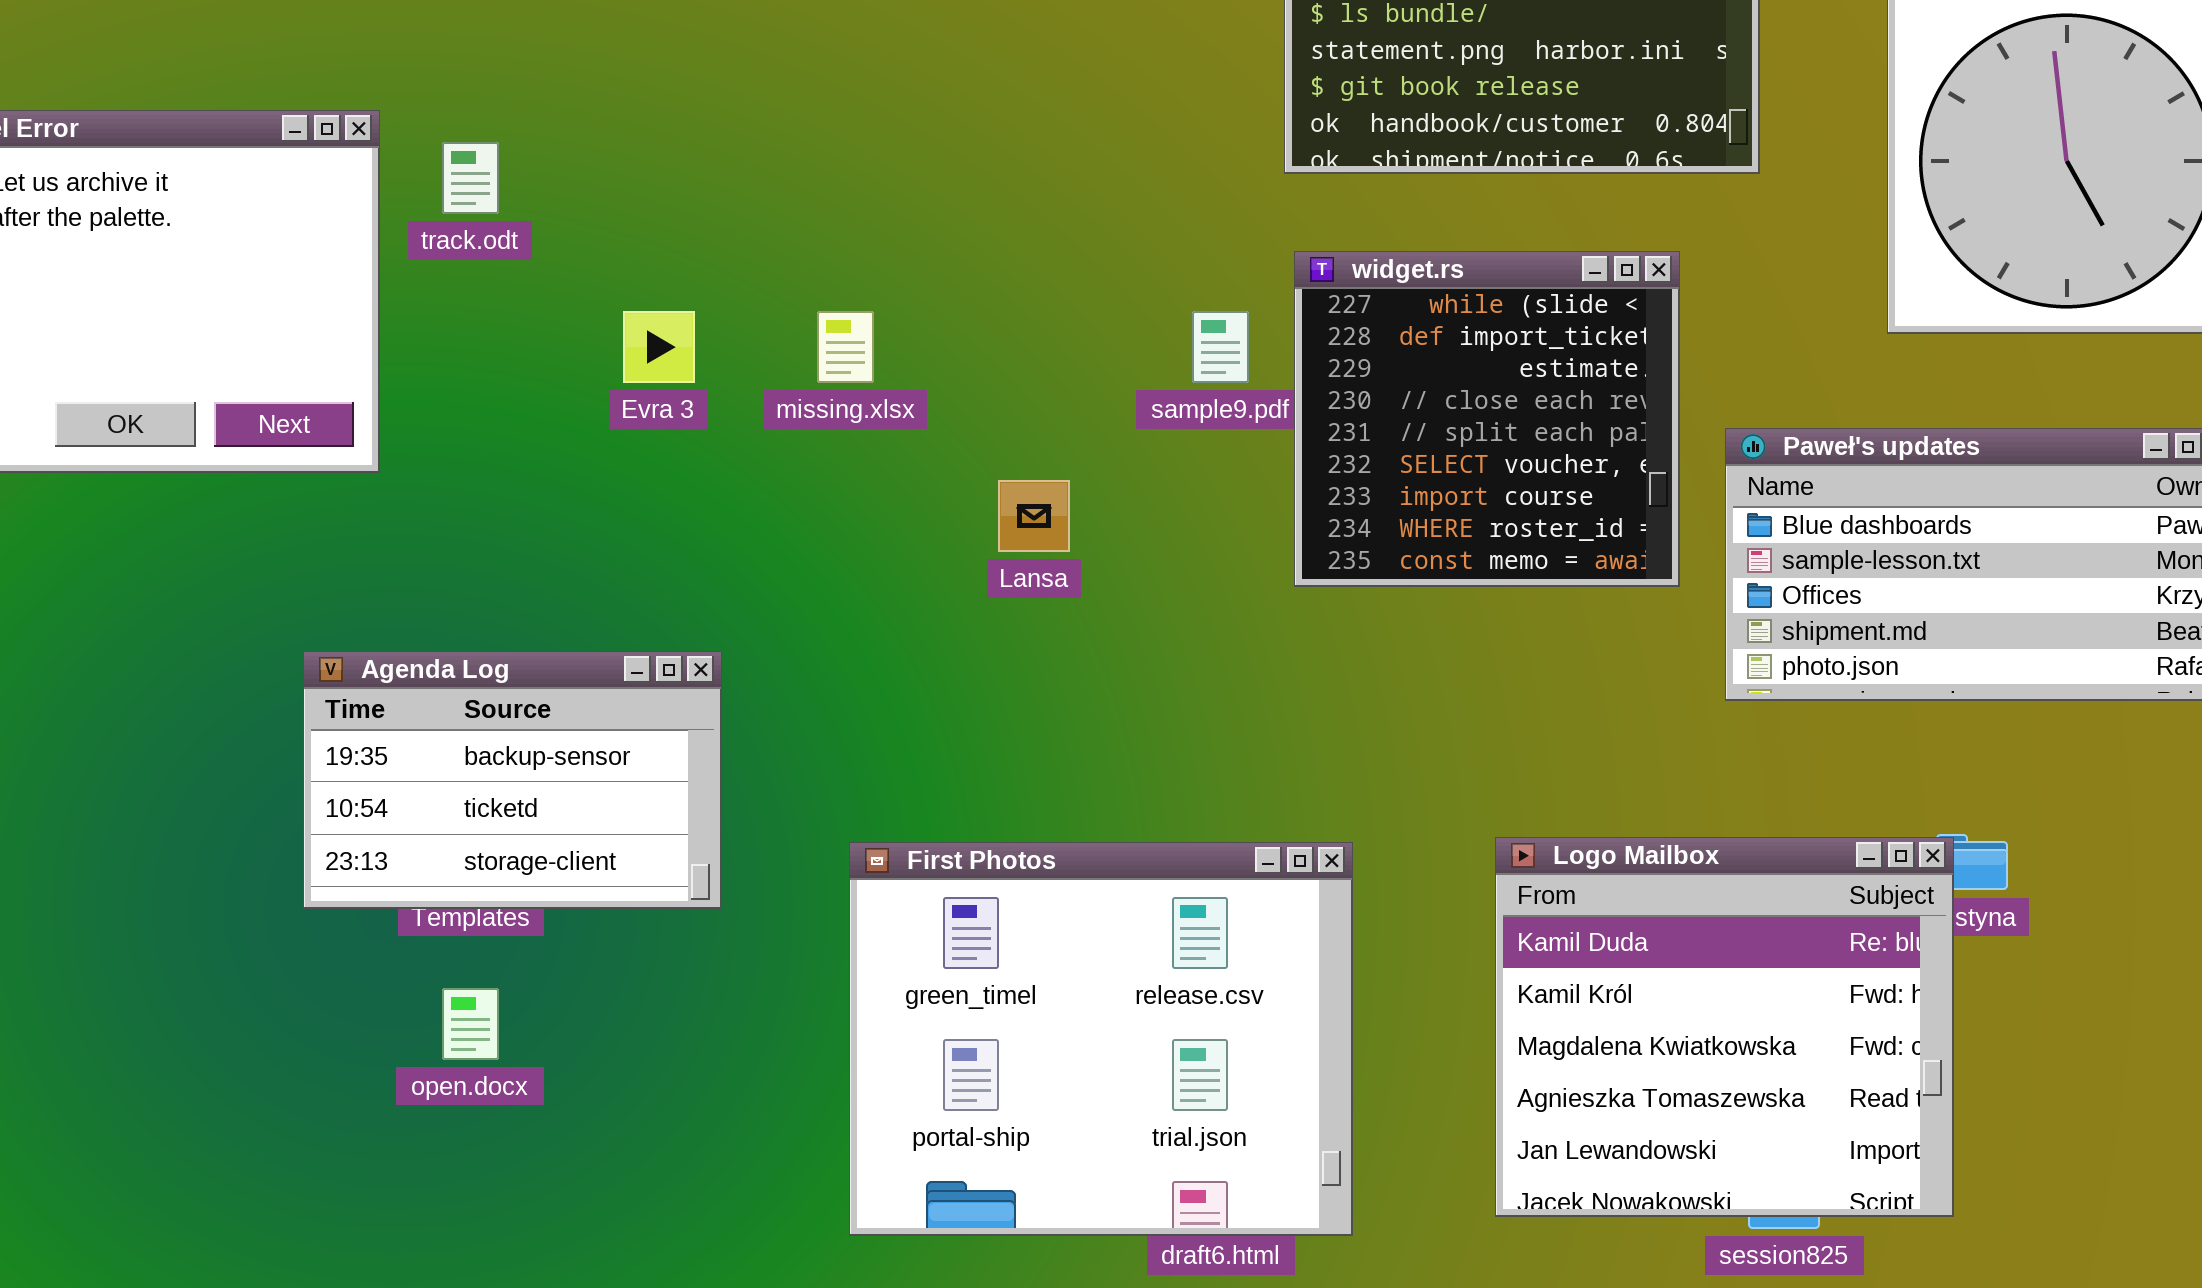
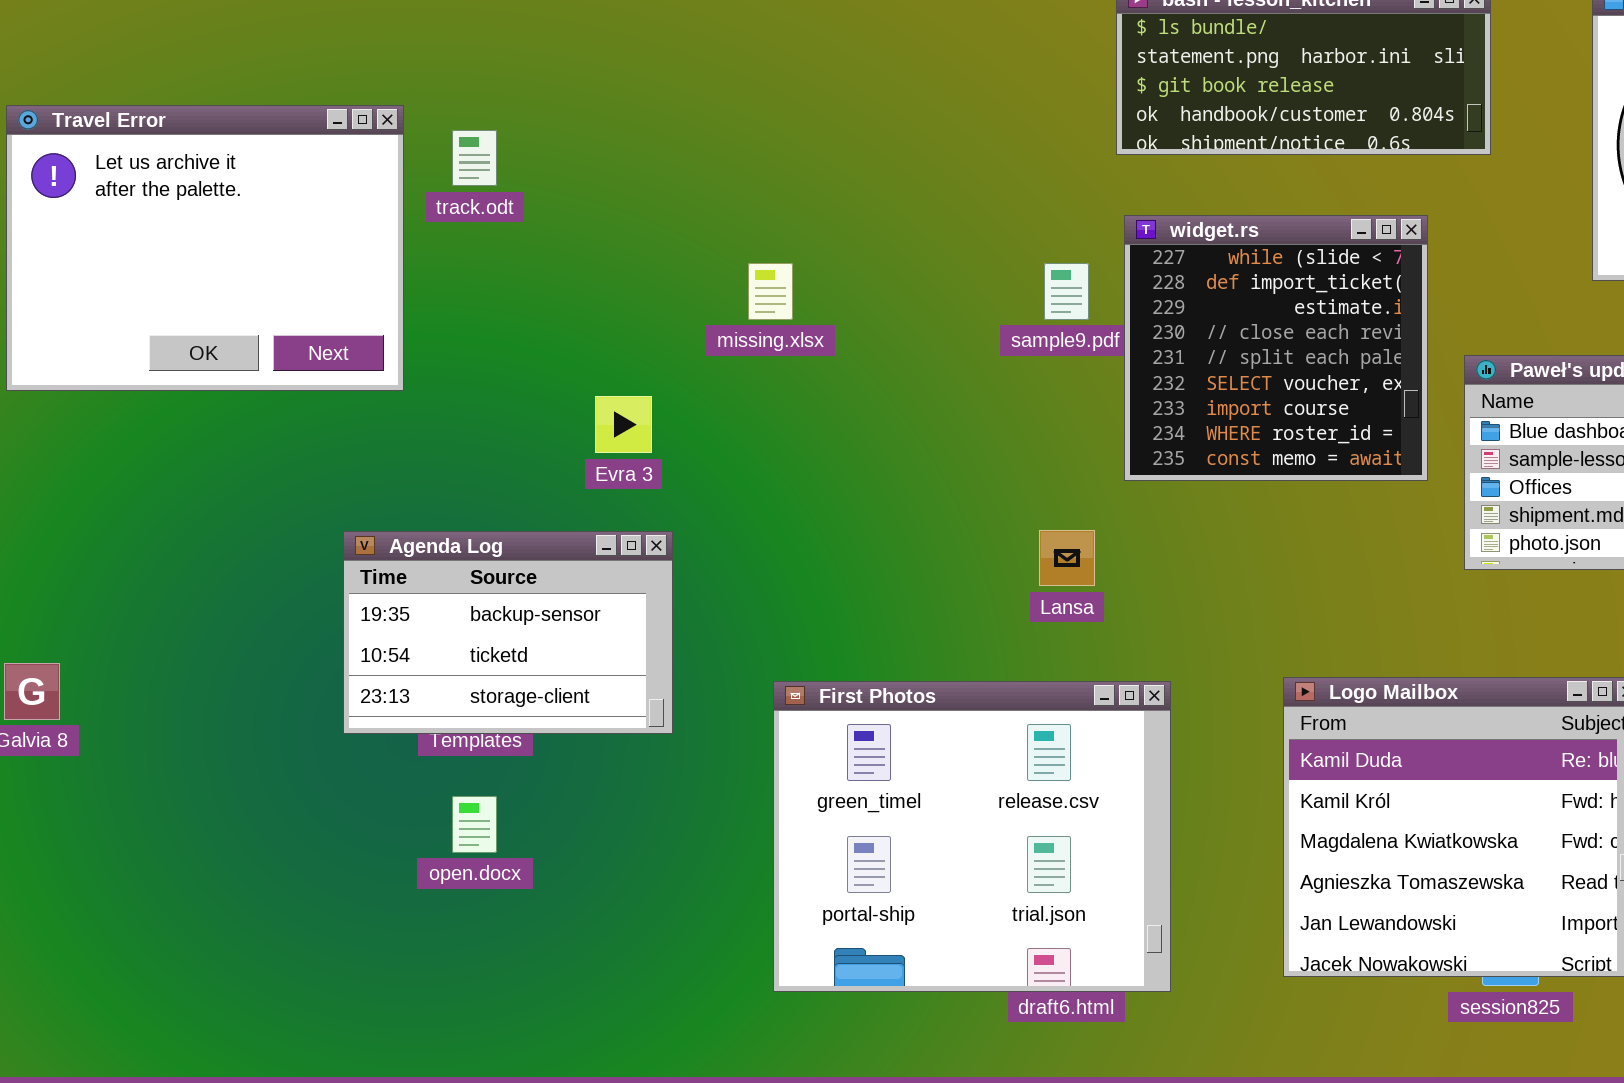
Evra 3: [623,311,695,383] -> [595,396,652,453], moved
Lansa: [998,480,1070,552] -> [1039,530,1095,586], moved

